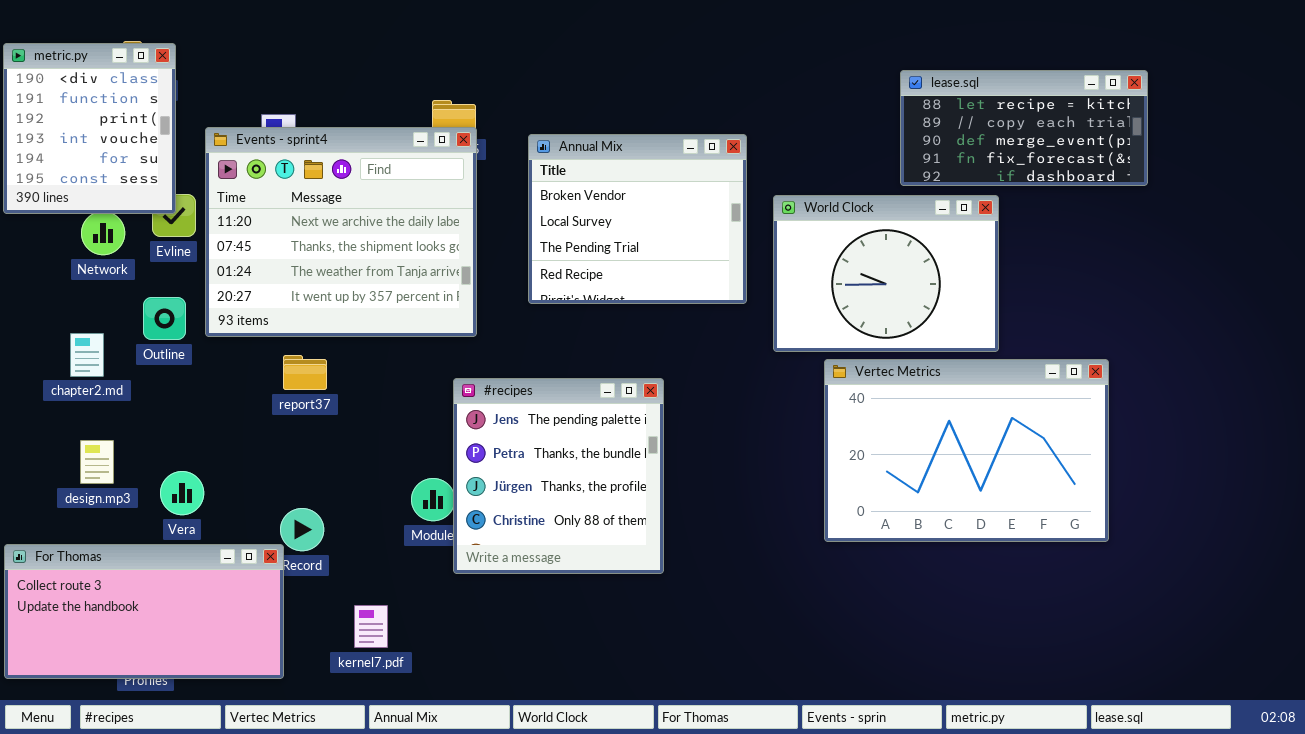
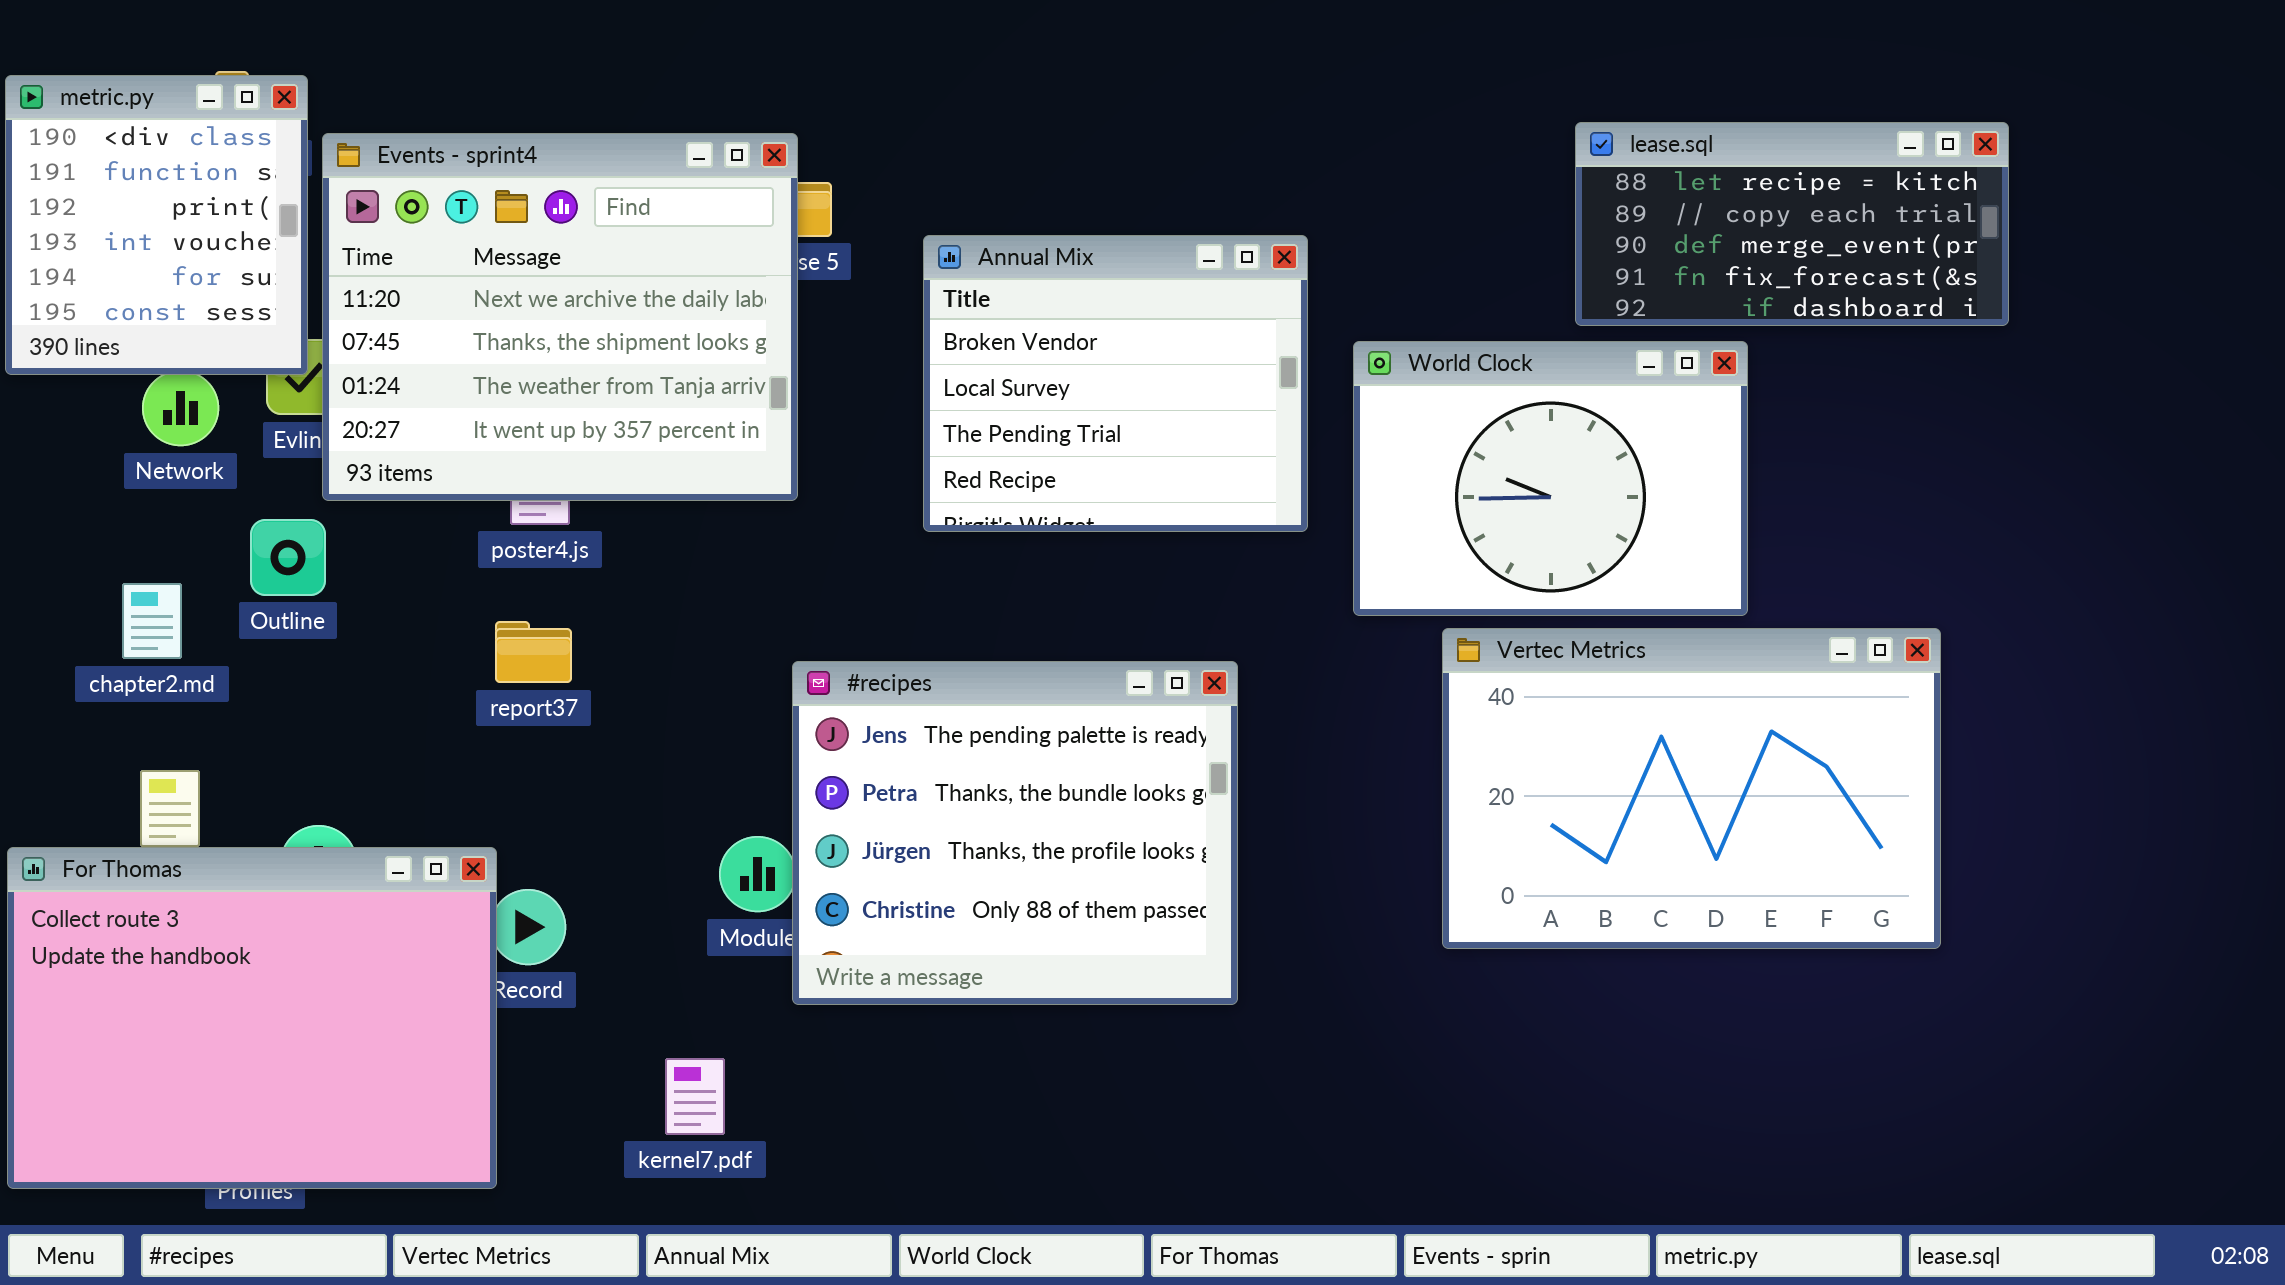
Events - sprint4: [205,127,477,337] -> [322,133,798,501], moved
#recipes: [453,378,664,574] -> [792,661,1238,1005], resized
For Thomas: [4,544,284,679] -> [7,847,497,1189], resized
kernel7.pdf: [354,605,388,648] -> [665,1058,725,1135], moved

